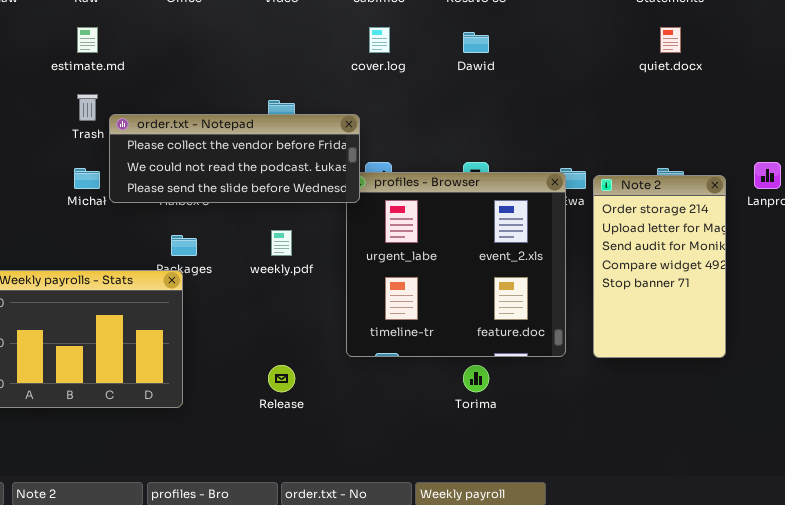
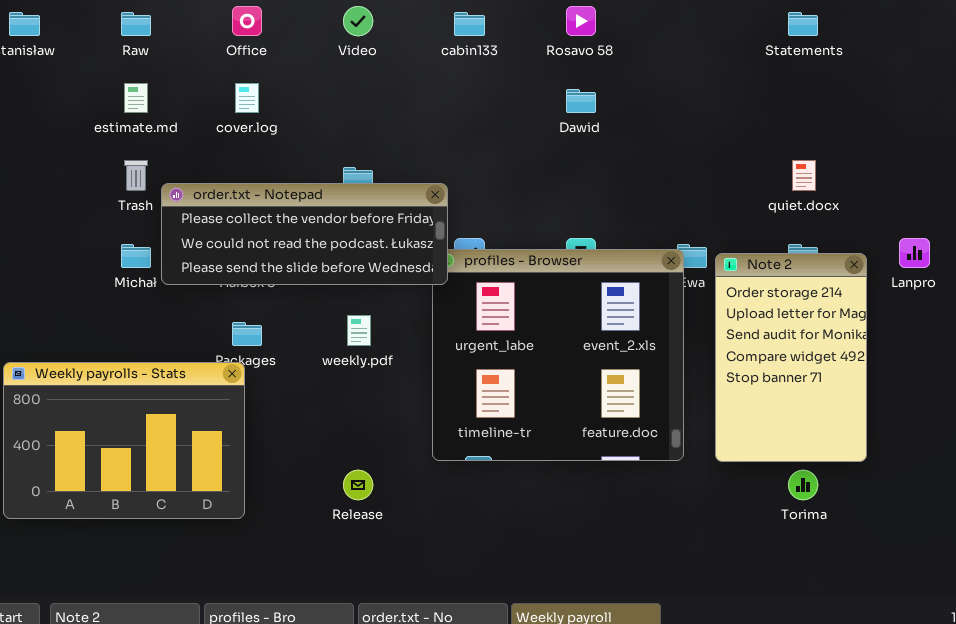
cover.log: [369,27,390,53] -> [235,83,259,113], moved
quiet.docx: [660,27,681,53] -> [792,160,816,191], moved
Torima: [463,365,489,392] -> [788,470,818,500], moved

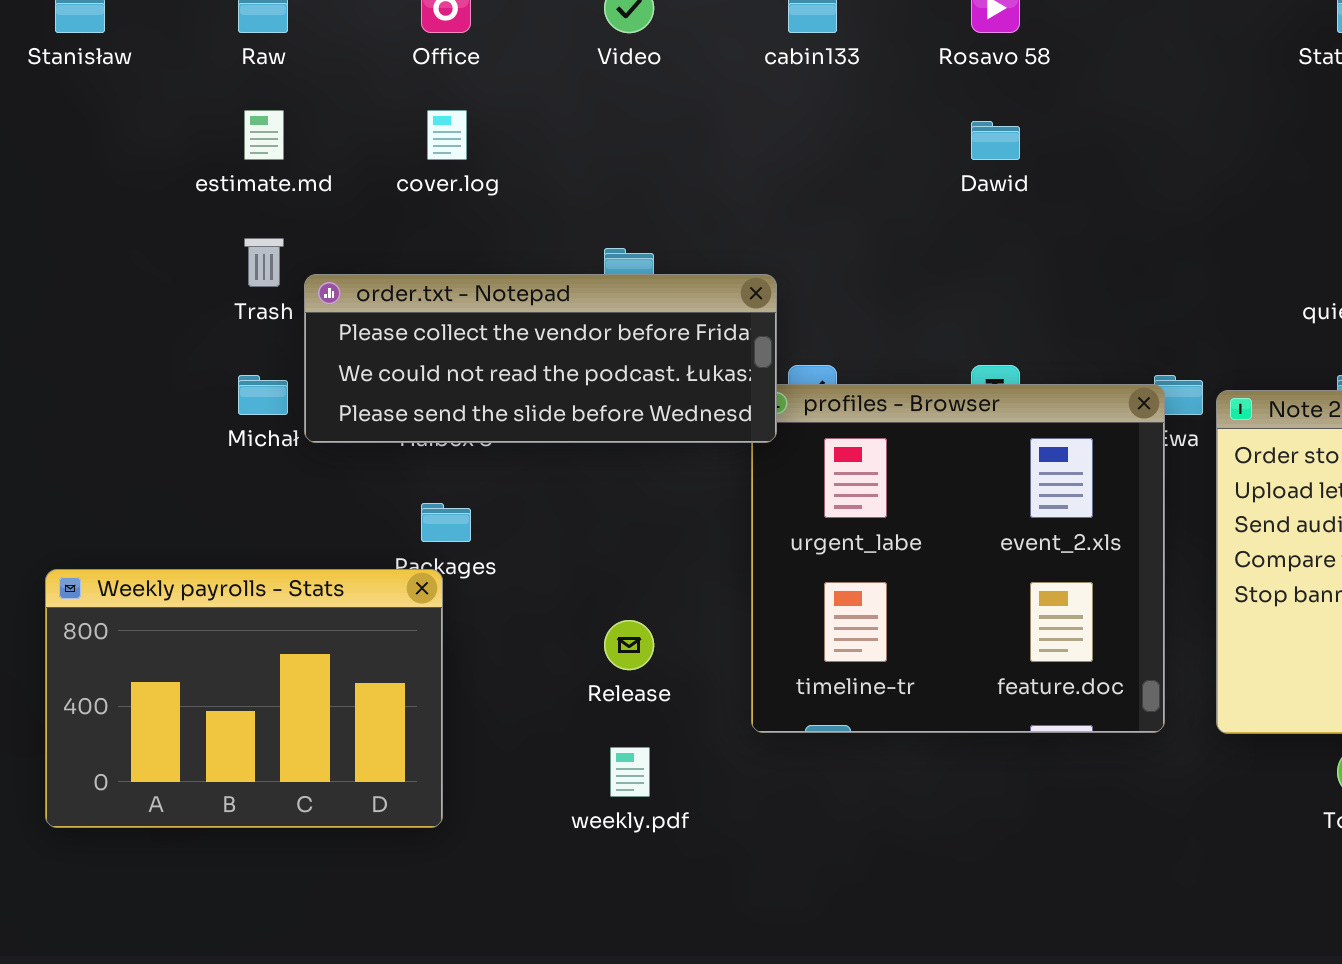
weekly.pdf: [347,315,371,346] -> [610,747,650,797], moved
Release: [343,470,373,500] -> [604,620,654,670], moved

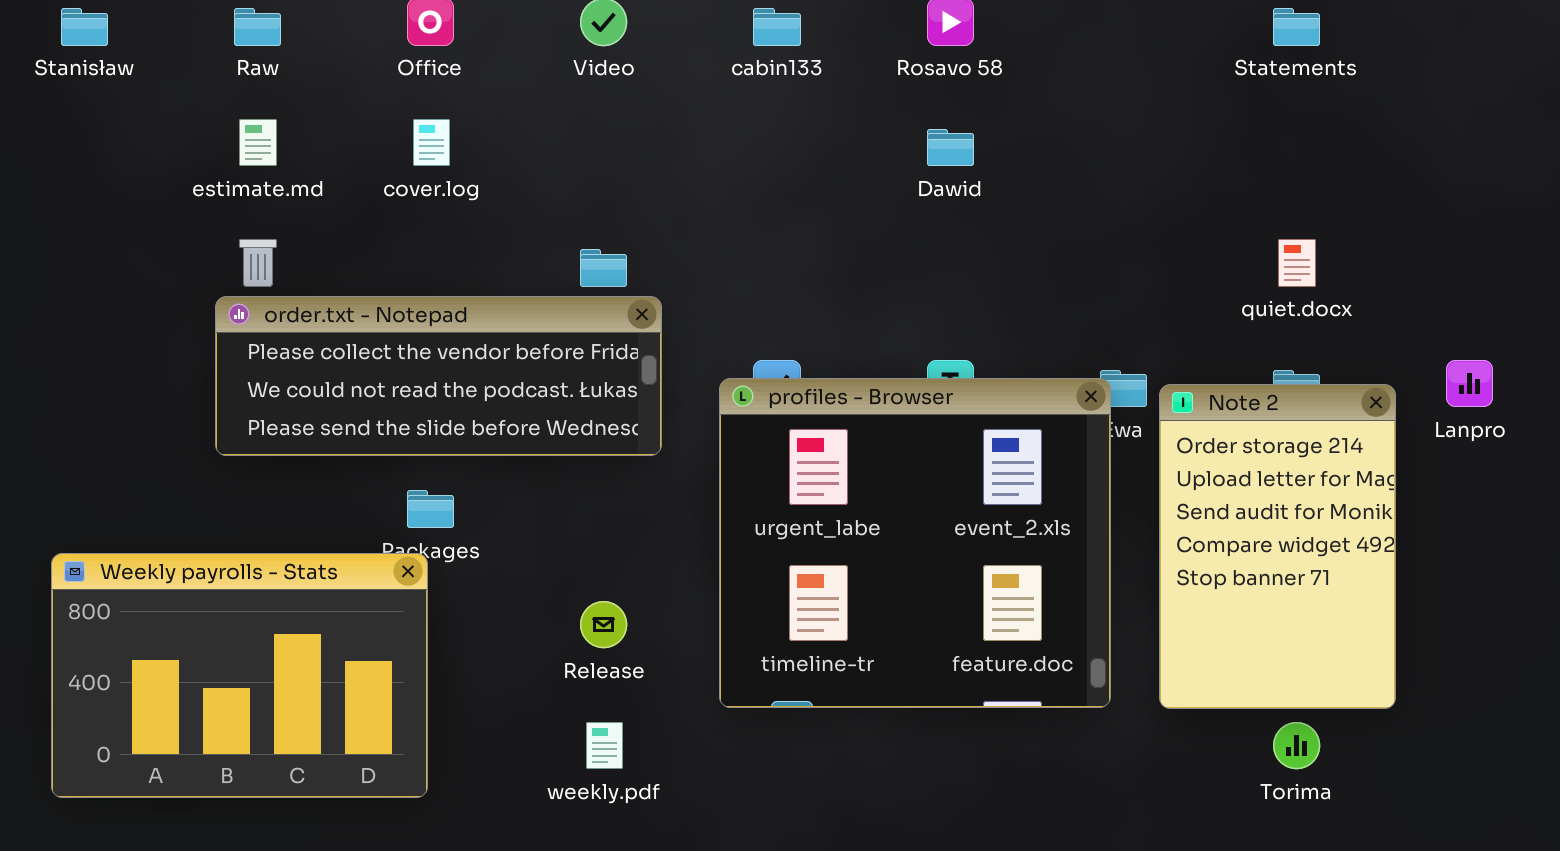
order.txt - Notepad: [304,274,777,443] -> [215,296,662,456], moved

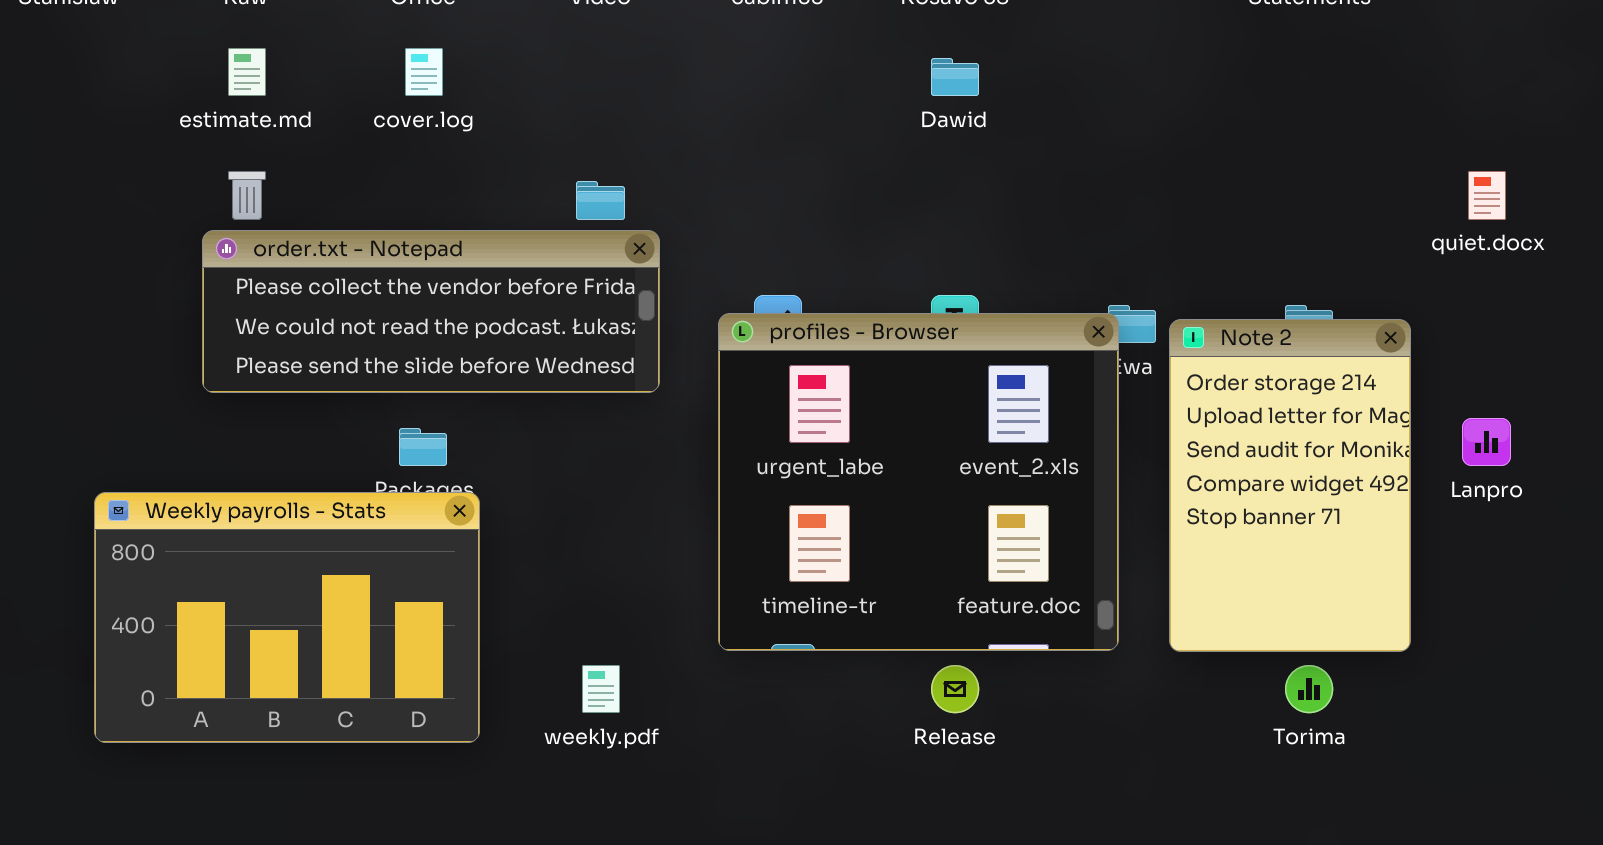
quiet.docx: [1278,239,1316,287] -> [1468,171,1506,220], moved
Lanpro: [1446,360,1493,407] -> [1462,418,1511,466], moved
Weekly payrolls - Stats: [51,553,428,798] -> [94,492,480,743], moved
Release: [580,601,627,648] -> [931,665,979,713], moved

